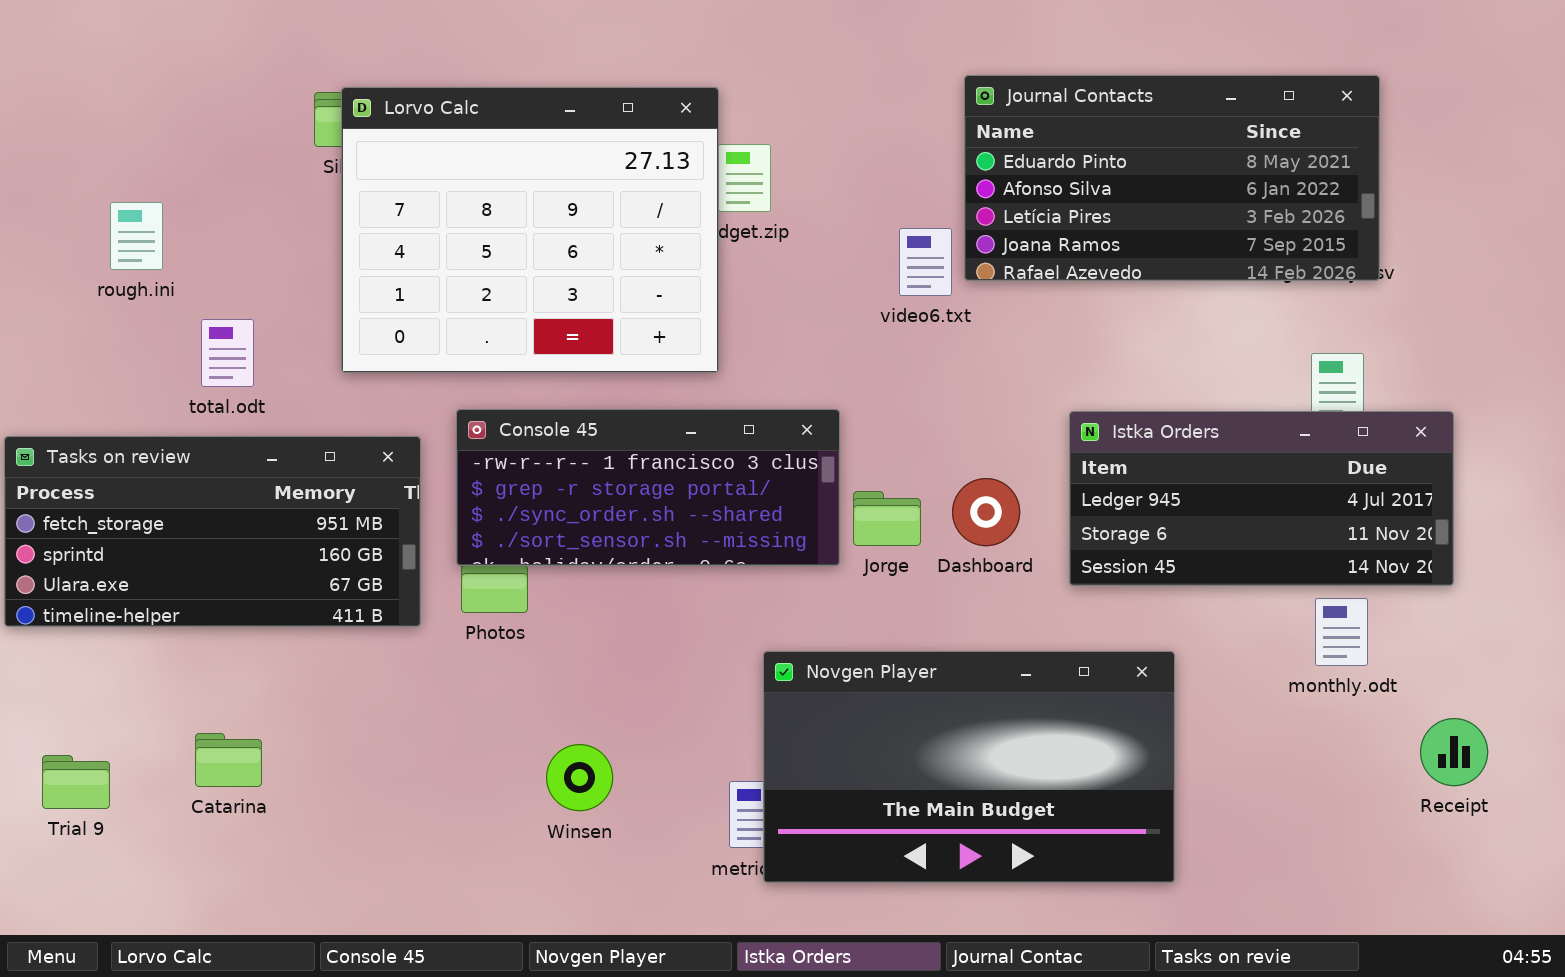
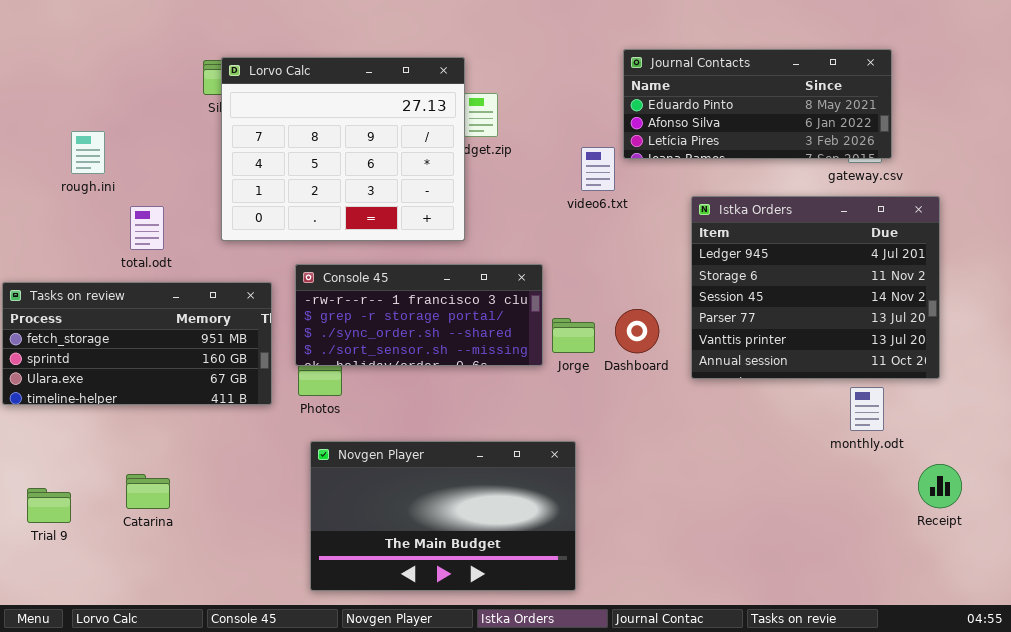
Journal Contacts: [964,75,1380,281] -> [623,49,892,159], resized
Istka Orders: [1069,411,1454,586] -> [691,196,940,379], resized
Novgen Player: [763,651,1175,883] -> [310,441,576,591], moved

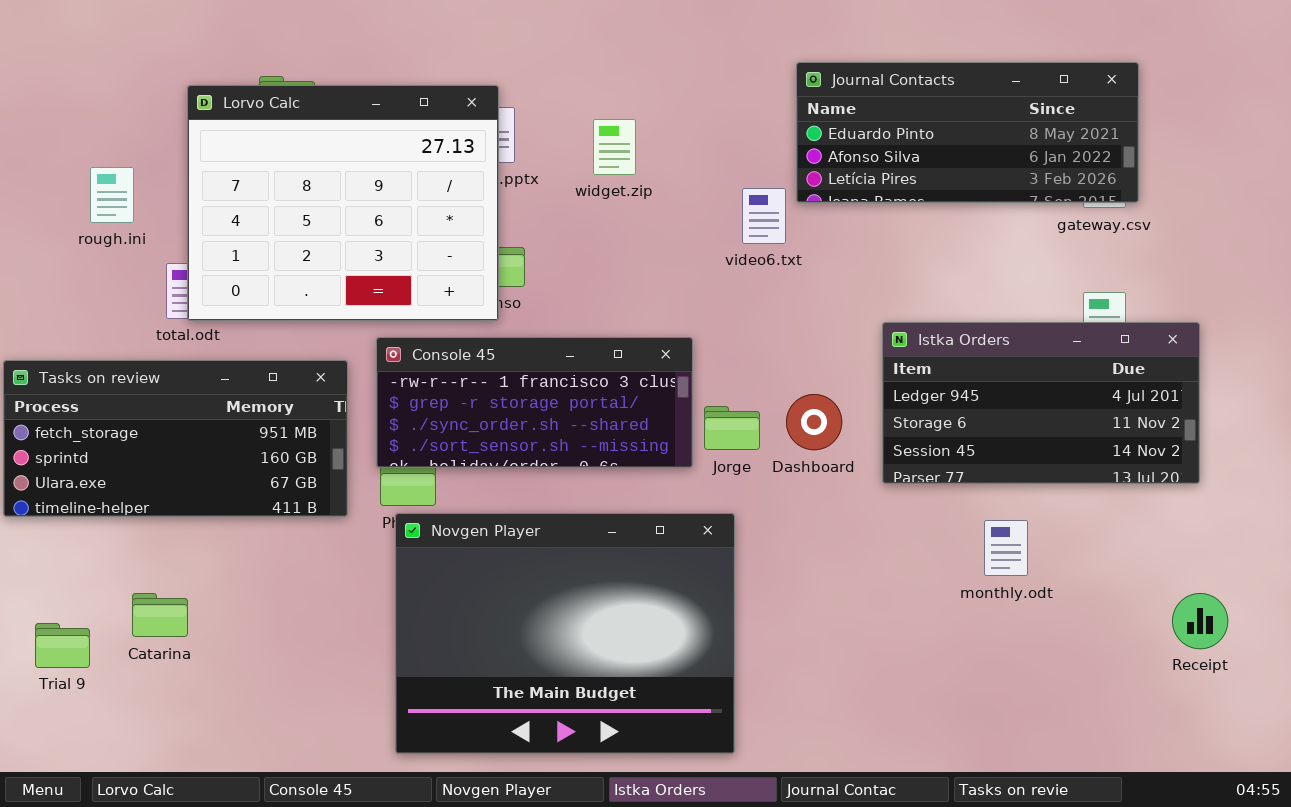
Lorvo Calc: [221,57,465,241] -> [187,85,499,321], moved
Istka Orders: [691,196,940,379] -> [882,322,1200,484], resized
monthly.odt: [850,387,884,431] -> [984,520,1028,576], moved
Novgen Player: [310,441,576,591] -> [395,513,735,754], resized
Catarina: [126,474,170,509] -> [132,593,188,637], moved

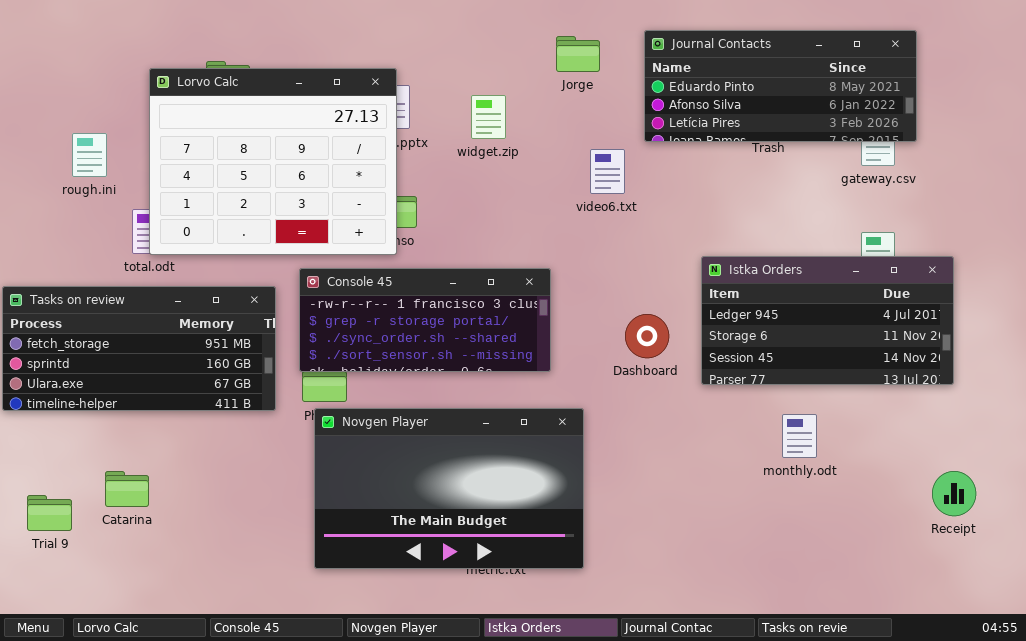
Journal Contacts: [796,62,1139,203] -> [644,30,917,142], moved
Jorge: [704,406,760,450] -> [556,36,600,72], moved
Novgen Player: [395,513,735,754] -> [314,408,584,569], resized

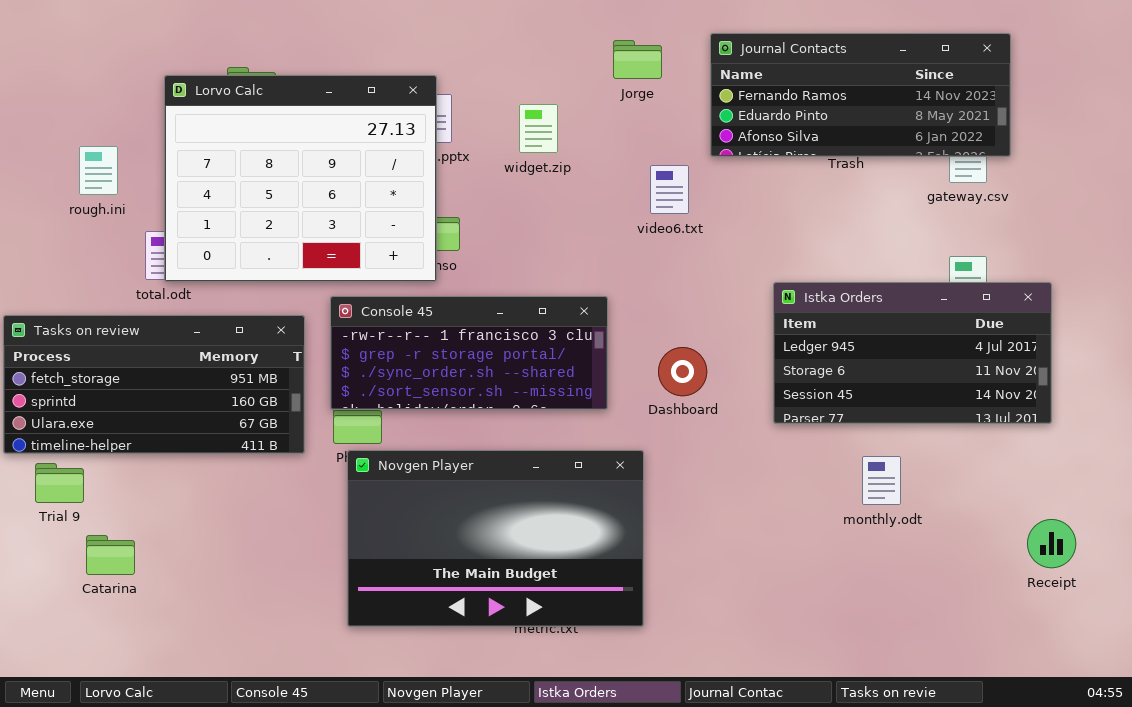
Journal Contacts: [644,30,917,142] -> [710,33,1011,157], scrolled up 1 row
Dashboard: [625,314,669,358] -> [658,347,707,396], moved
Catarina: [105,471,149,507] -> [86,535,135,575], moved
Trial 9: [27,495,72,531] -> [35,463,84,503], moved

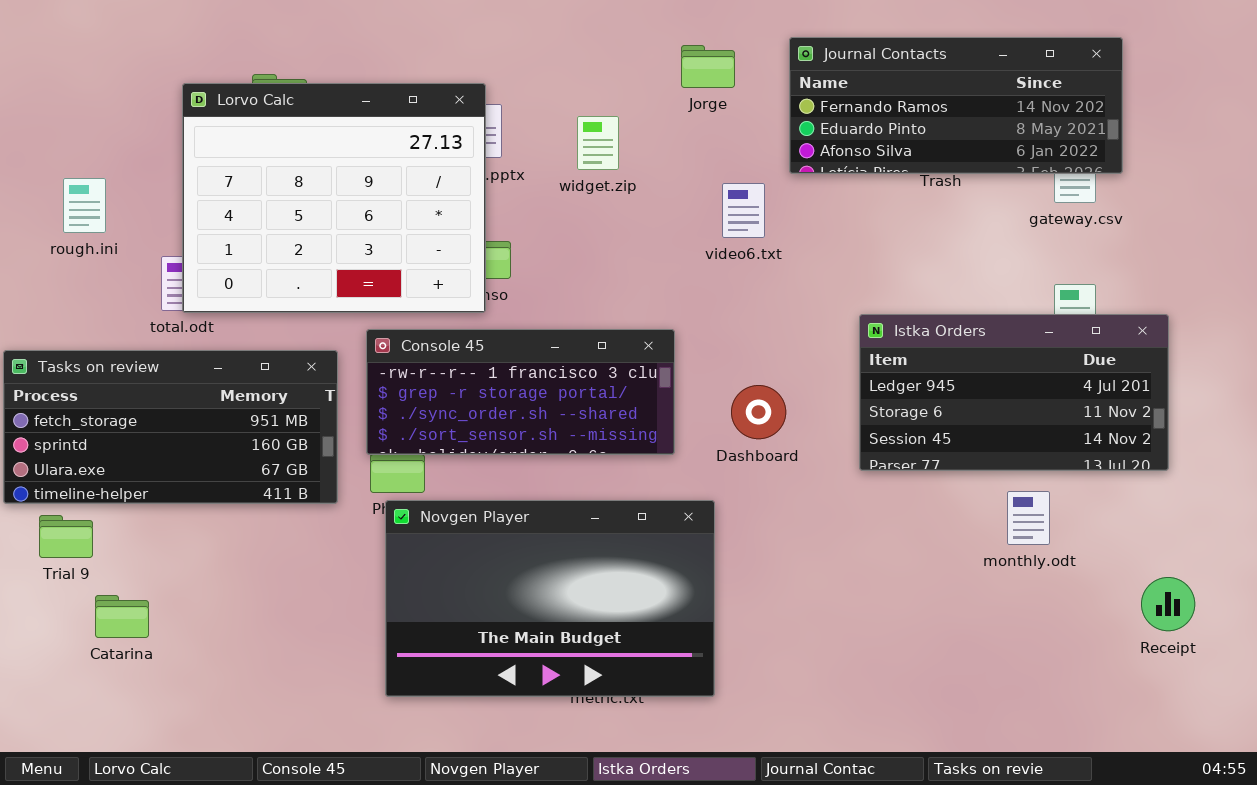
rough.ini: [79,146,118,195] -> [63,178,106,233], moved
monthly.odt: [862,456,901,505] -> [1007,491,1050,545], moved

